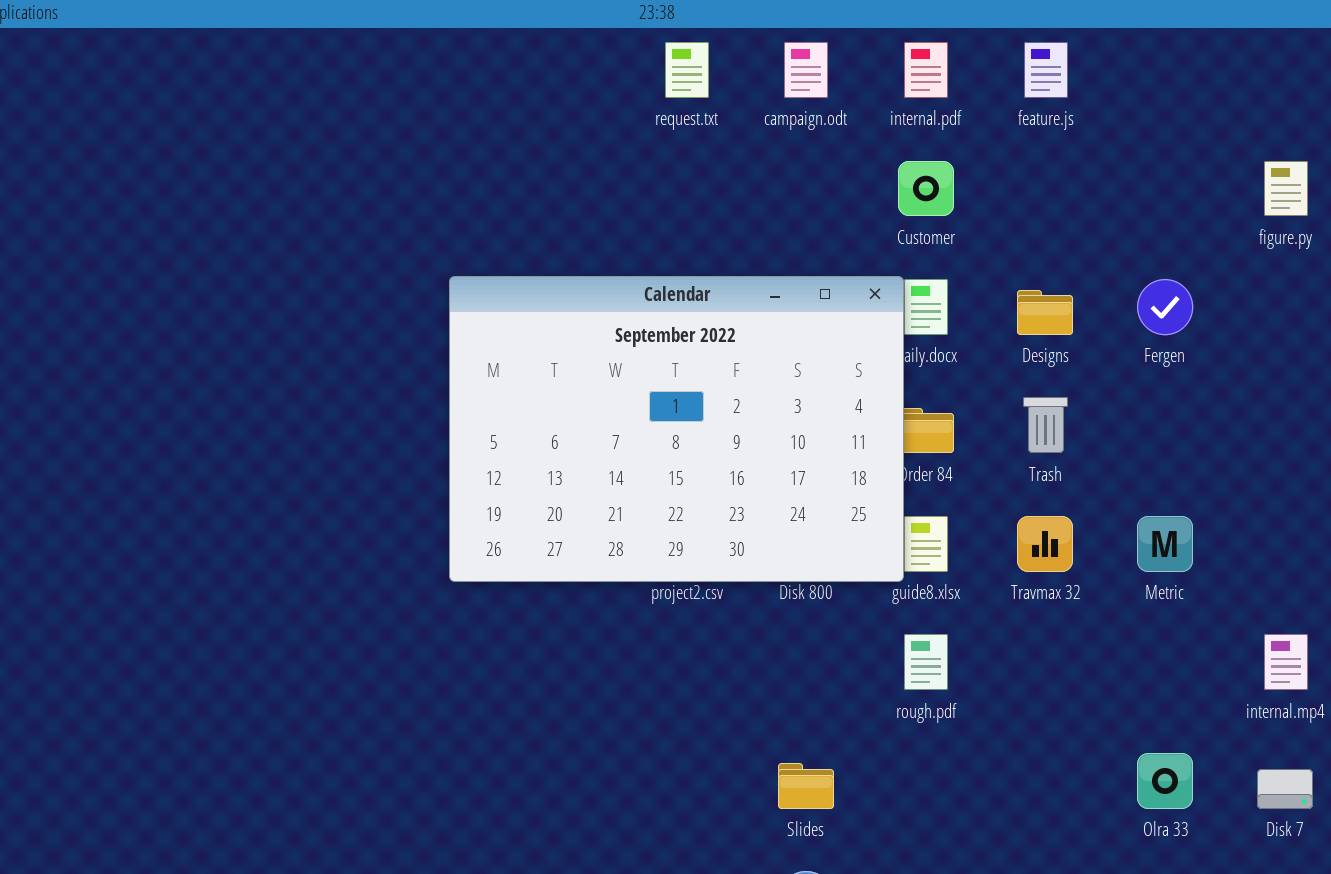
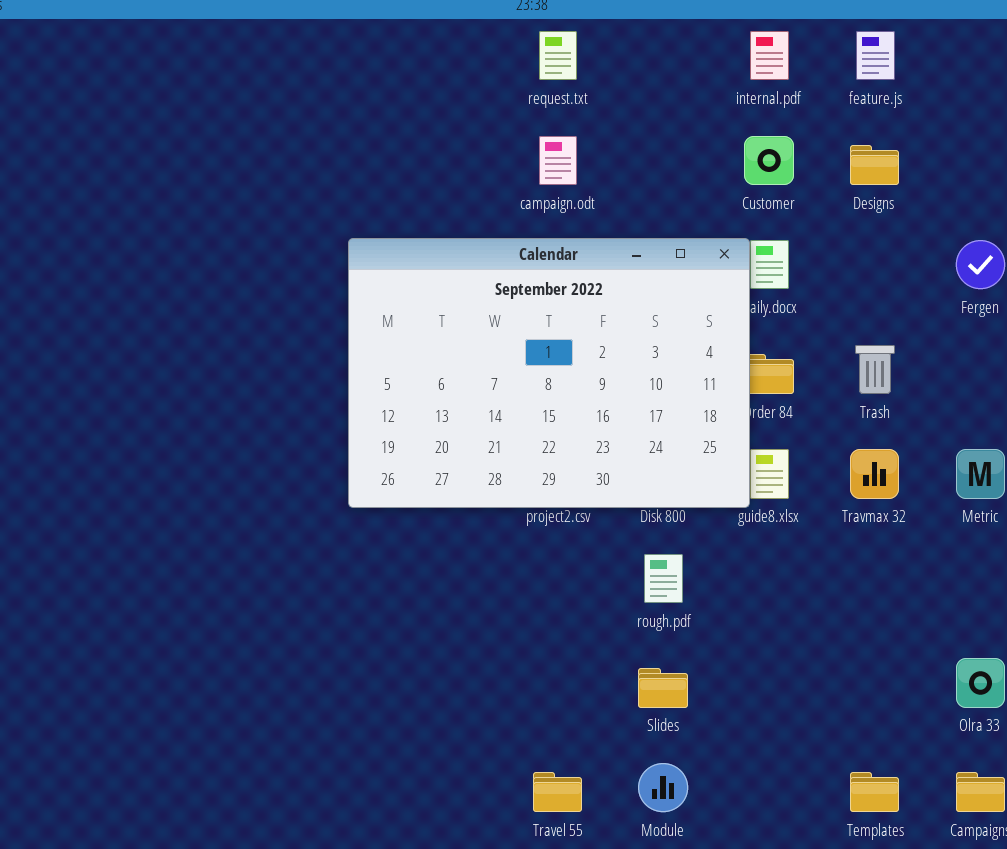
campaign.odt: [784,42,828,98] -> [539,136,577,185], moved
Designs: [1017,290,1073,335] -> [850,145,899,185], moved
rough.pdf: [904,634,948,690] -> [644,554,683,603], moved

